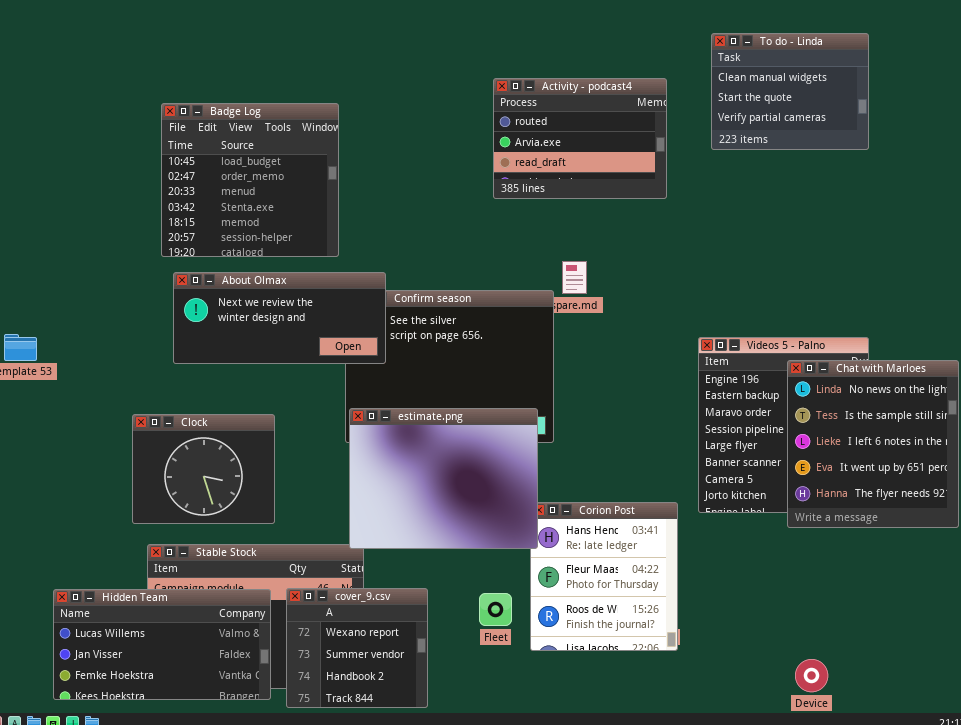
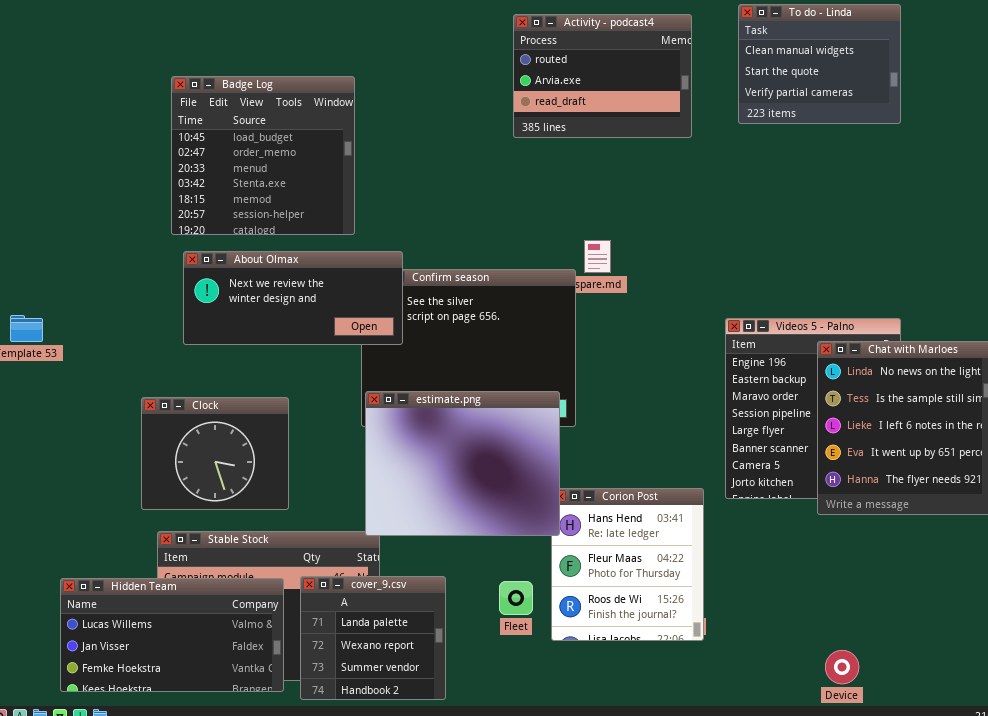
Activity - podcast4: [493,78,667,199] -> [513,14,692,138], moved
cover_9.csv: [286,588,428,708] -> [300,576,446,700], scrolled up 1 row

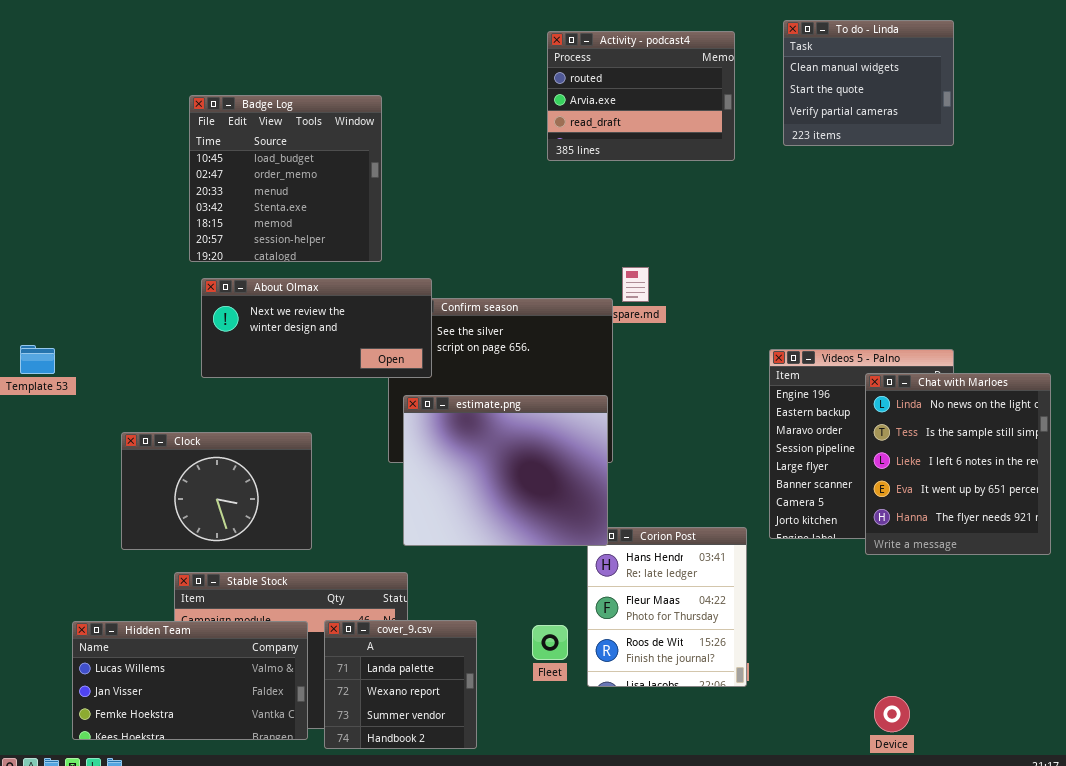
estimate.png: [365,391,560,536] -> [403,395,608,546], moved
Clock: [141,397,289,510] -> [121,432,312,550], resized

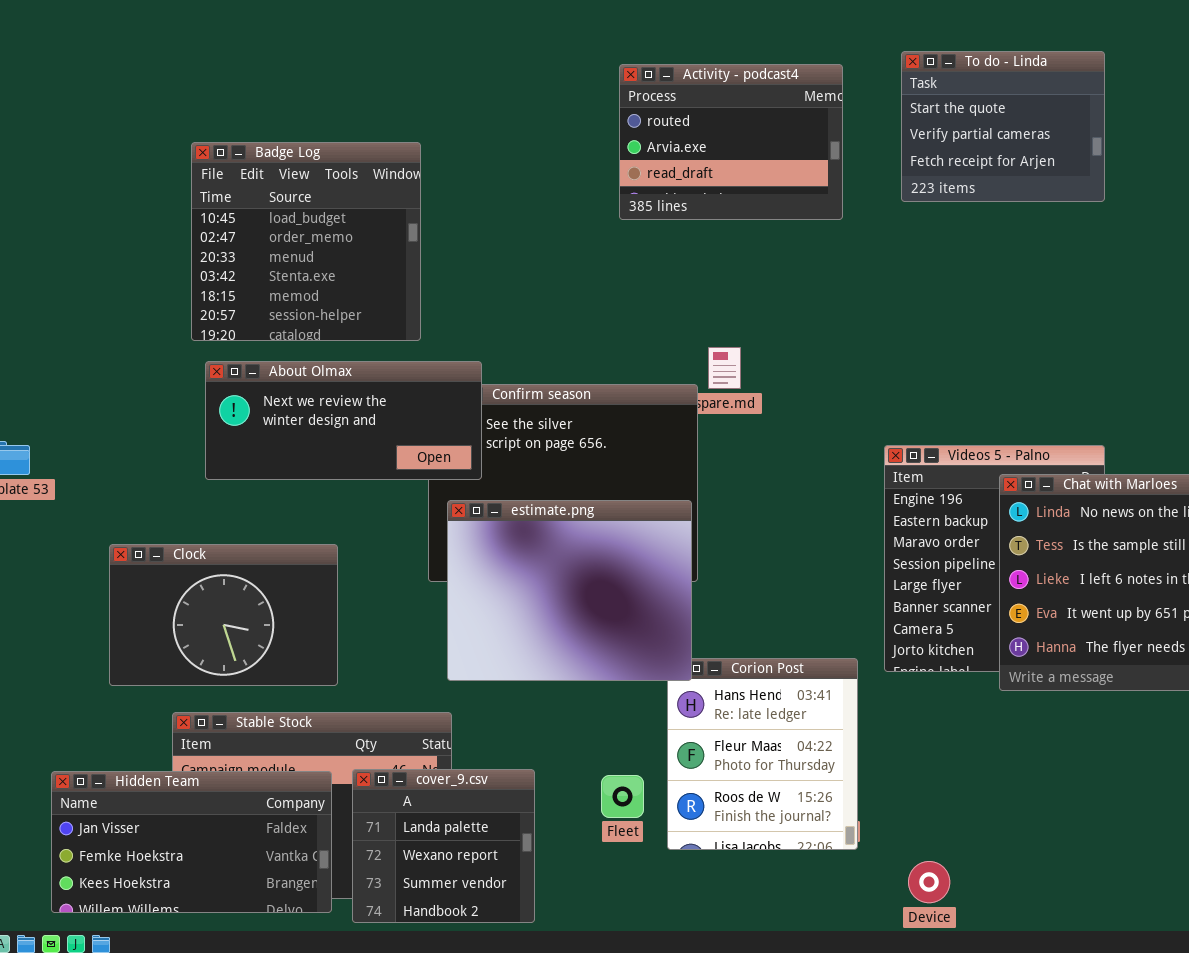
To do - Linda: [783,20,954,146] -> [901,51,1105,202], scrolled down 1 row
Hidden Team: [72,621,308,740] -> [51,771,332,913], scrolled down 1 row
Device: [874,696,910,732] -> [908,861,950,903], moved

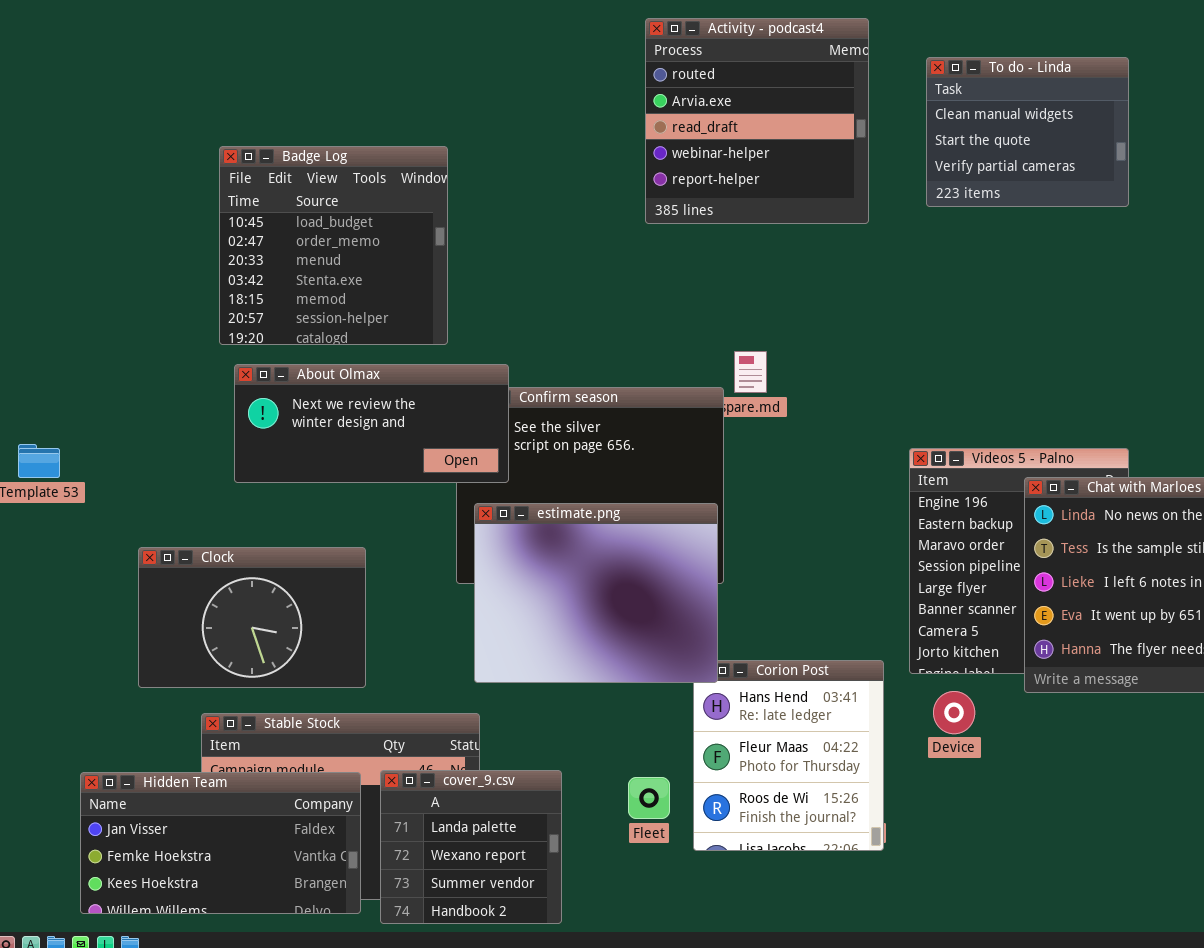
To do - Linda: [901,51,1105,202] -> [926,57,1129,207], scrolled up 1 row
Activity - podcast4: [619,64,843,220] -> [645,18,869,224], resized
Device: [908,861,950,903] -> [933,691,975,734], moved

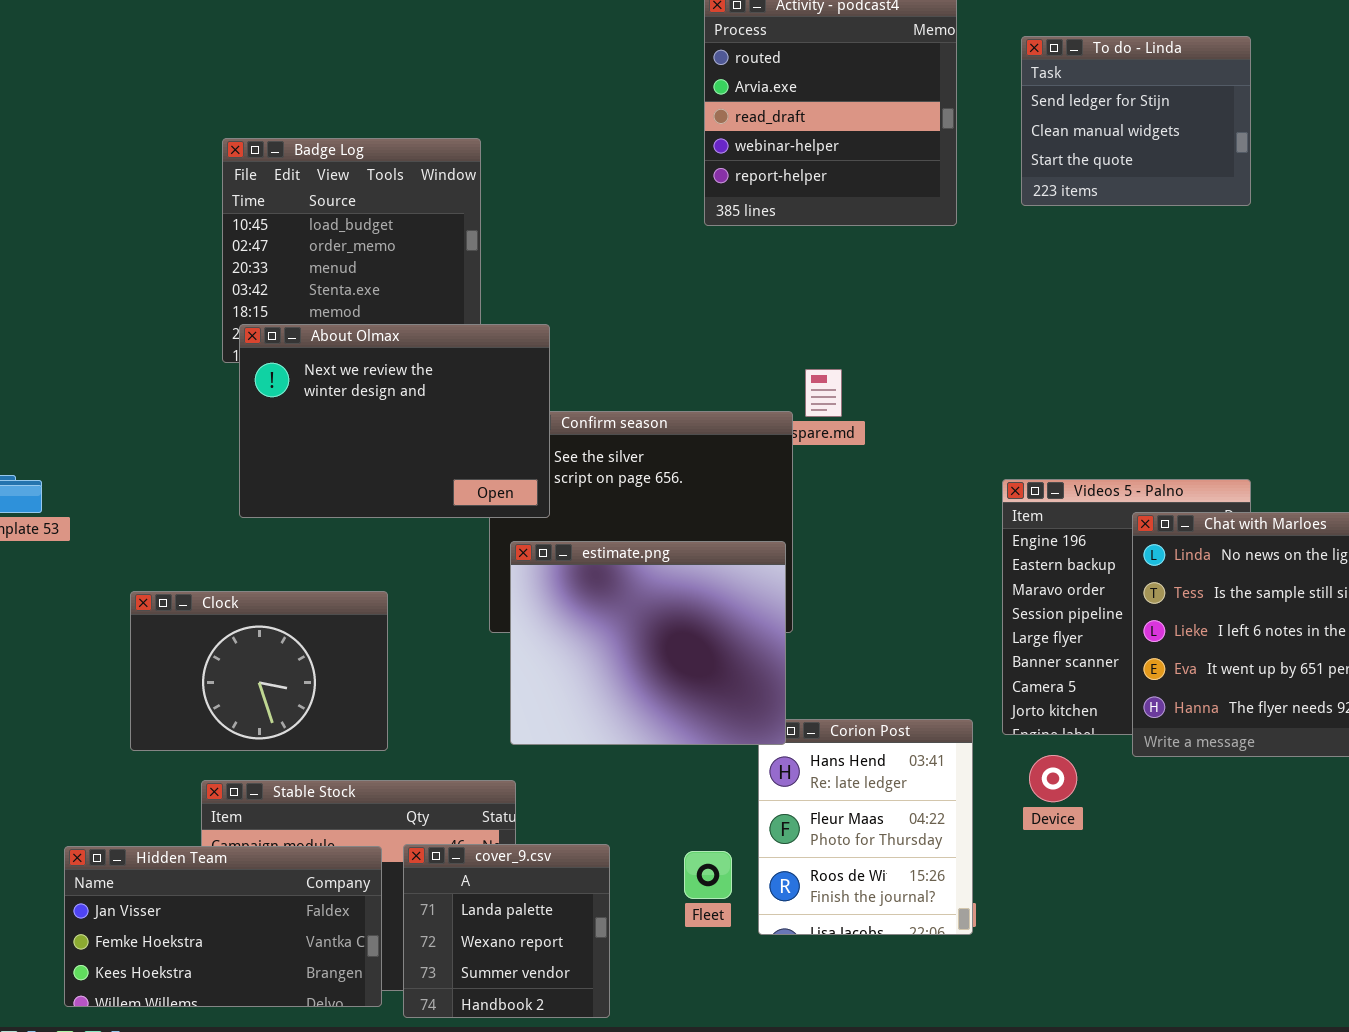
To do - Linda: [926,57,1129,207] -> [1021,36,1251,206], scrolled up 1 row
About Olmax: [234,364,509,483] -> [239,324,550,518], resized

